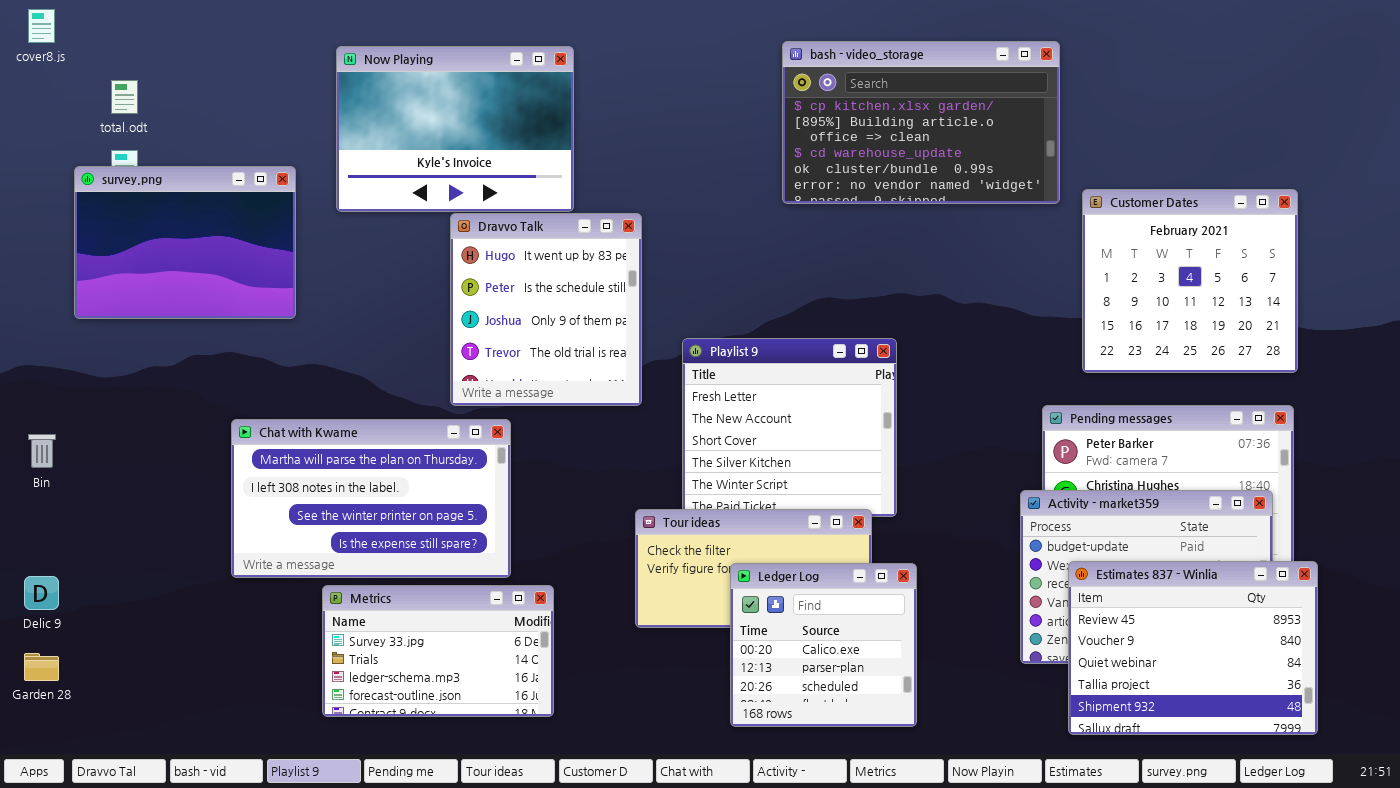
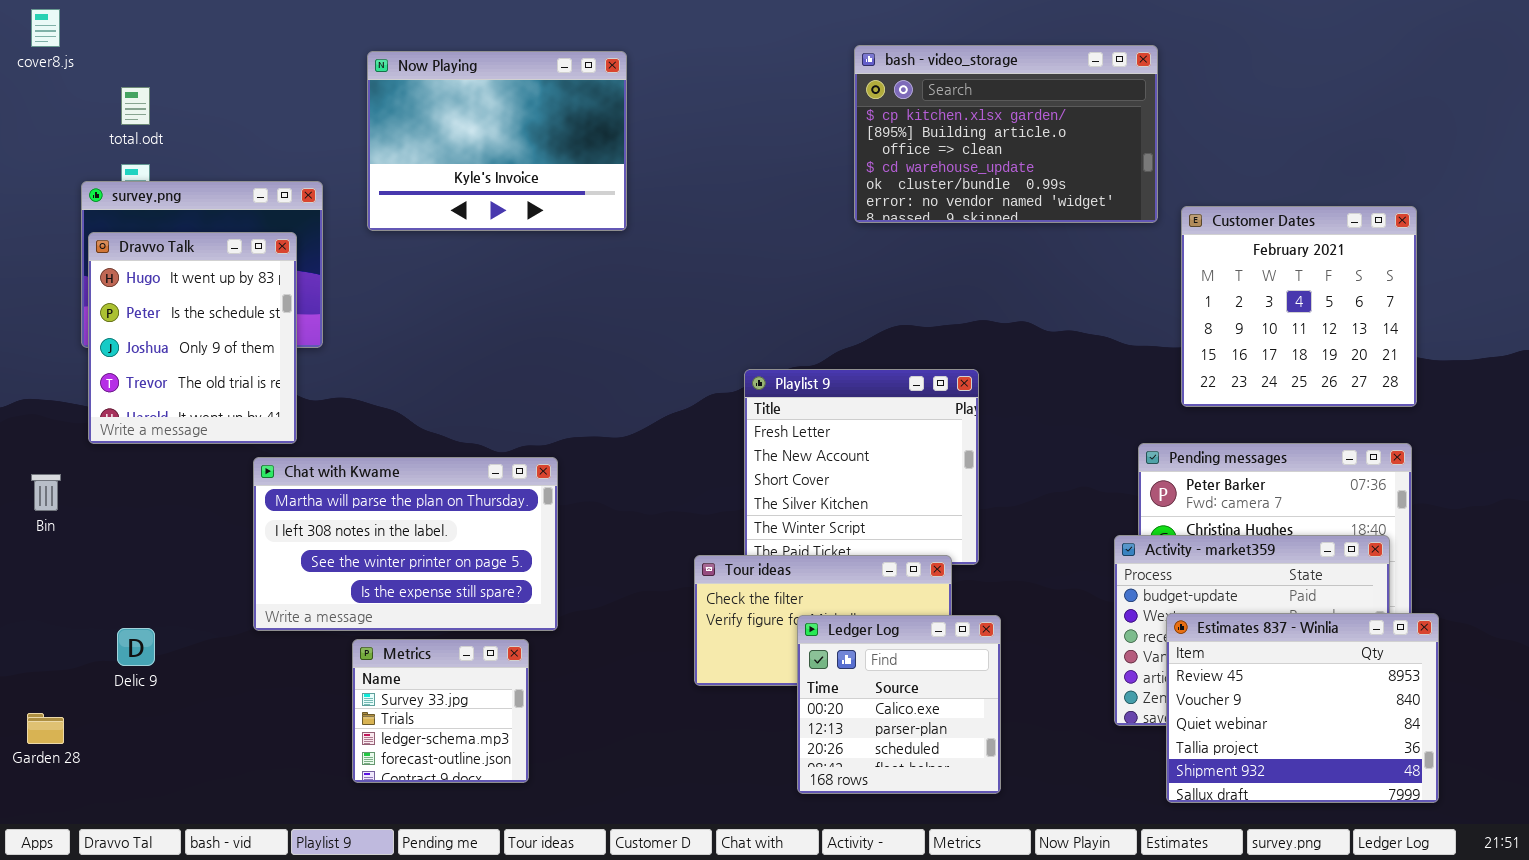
Dravvo Talk: [450,213,642,406] -> [88,232,297,444], moved
Delic 9: [24,576,59,610] -> [117,628,155,666], moved
Metrics: [322,585,554,717] -> [352,639,529,783], resized

